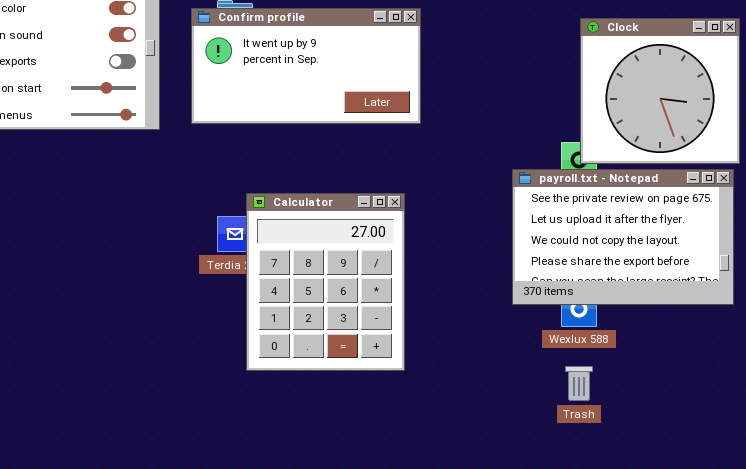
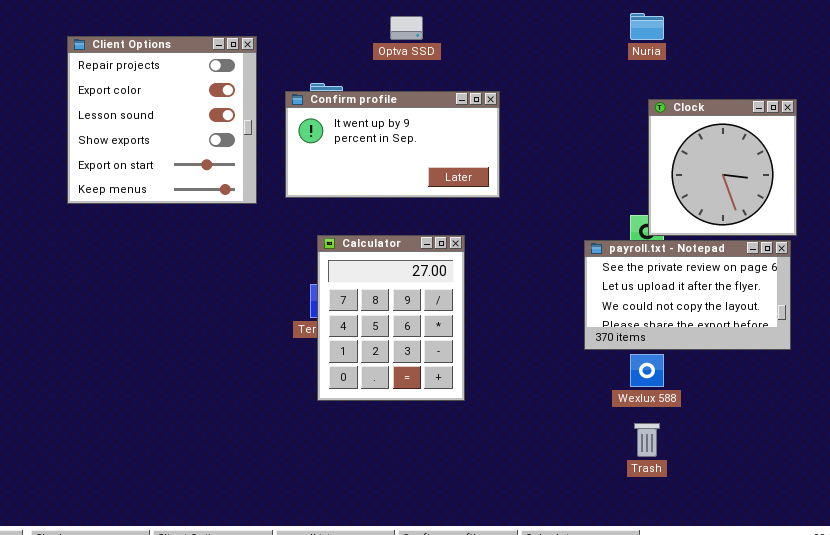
payroll.txt - Notepad: [512,169,734,305] -> [584,240,791,350], resized
Calculator: [246,193,405,371] -> [317,235,465,401], moved

